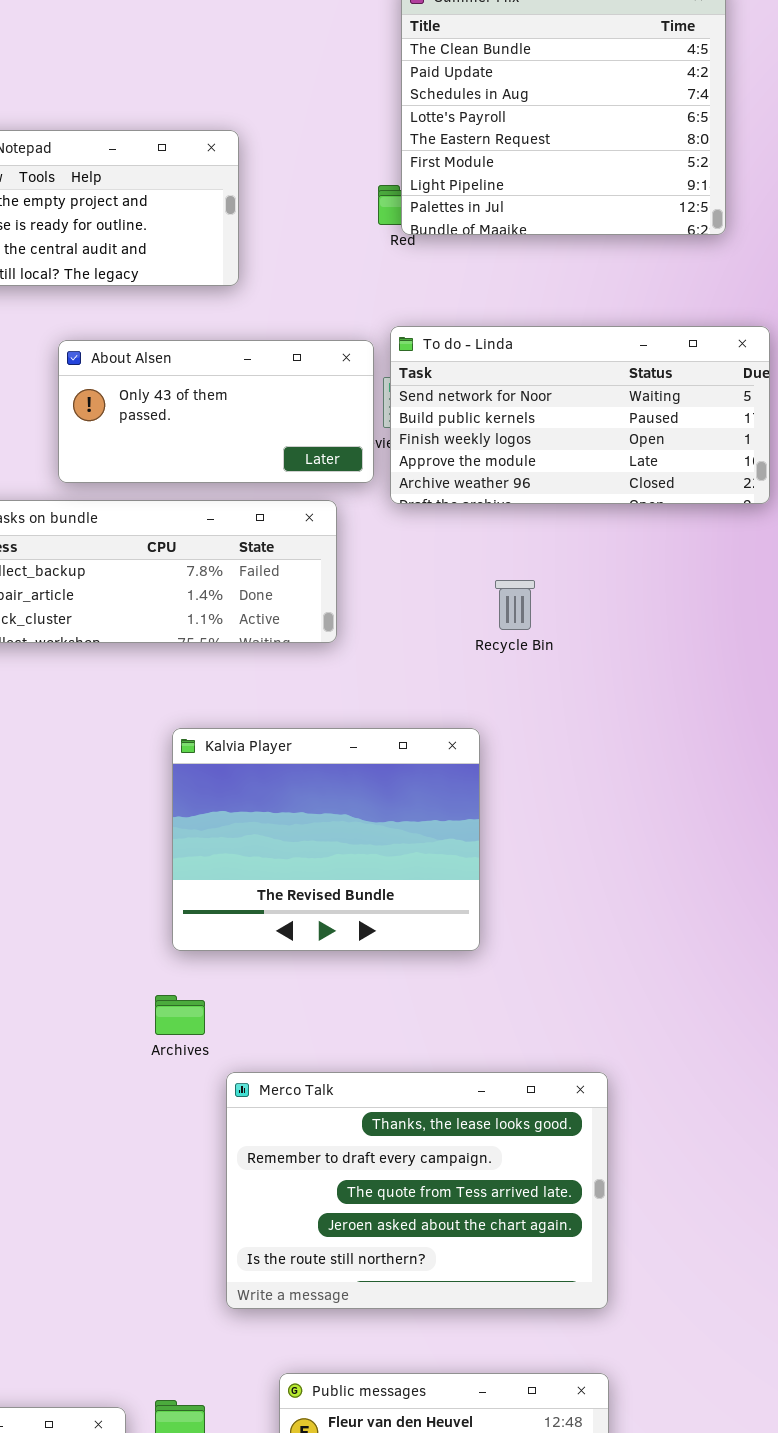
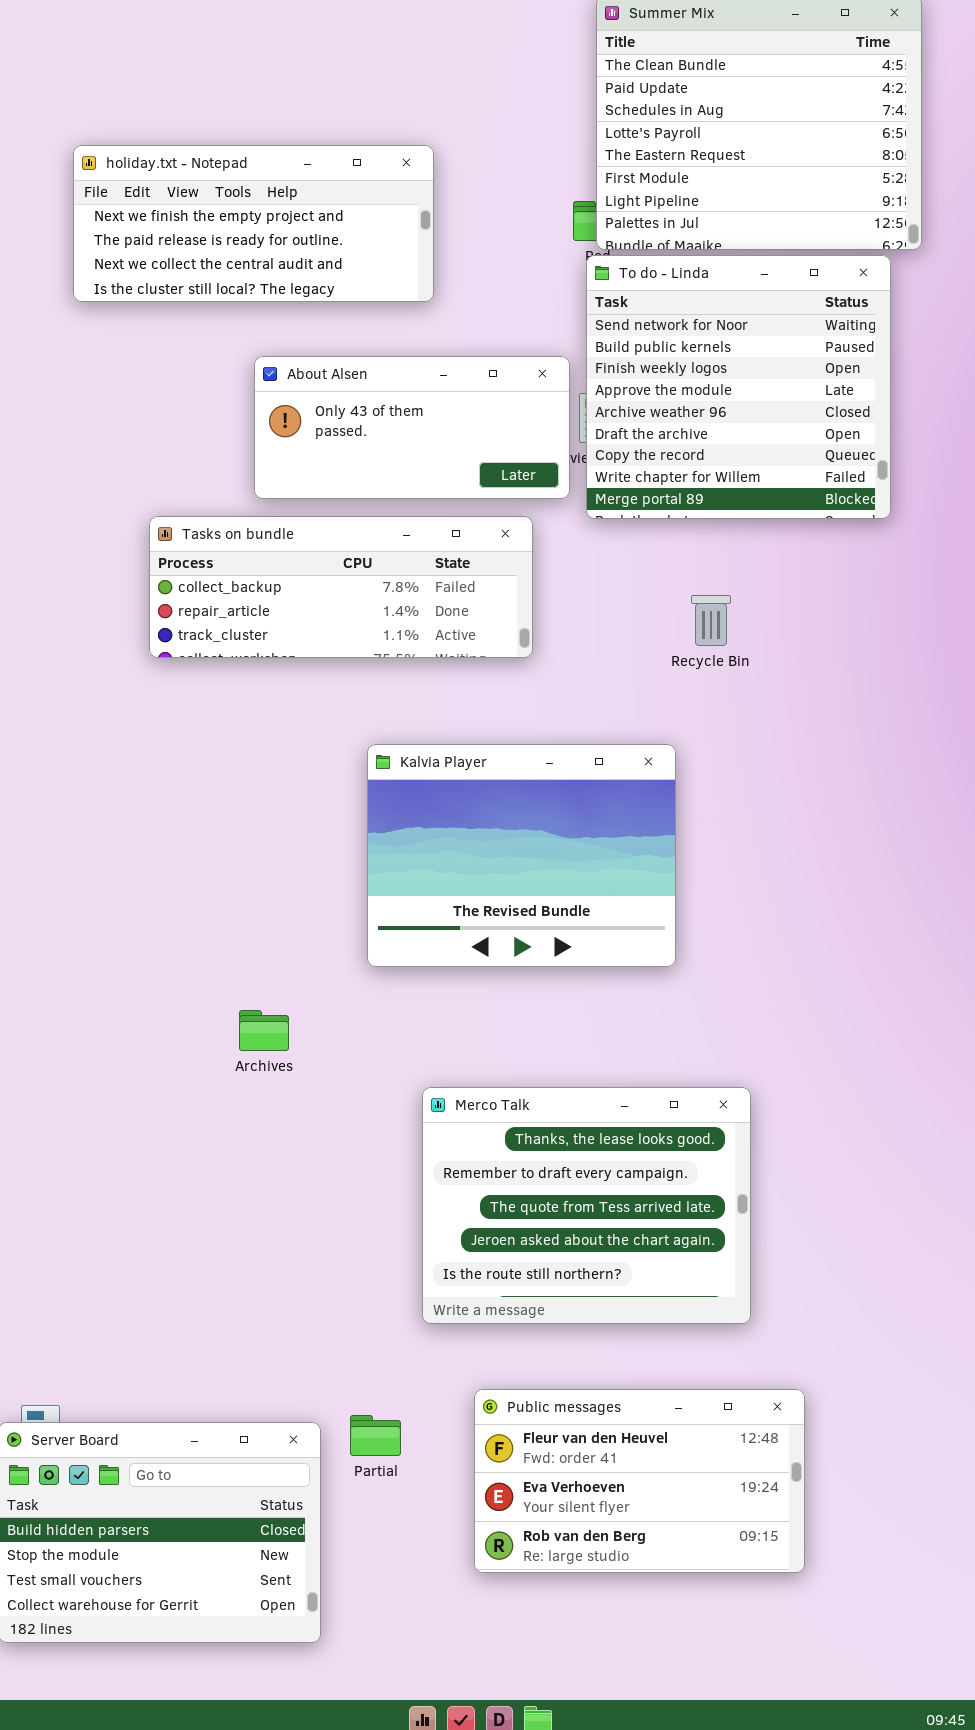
To do - Linda: [390,326,770,504] -> [586,255,891,519], resized
Archives: [155,995,205,1035] -> [239,1010,289,1051], moved
Merco Talk: [226,1072,608,1309] -> [422,1087,751,1324], resized

